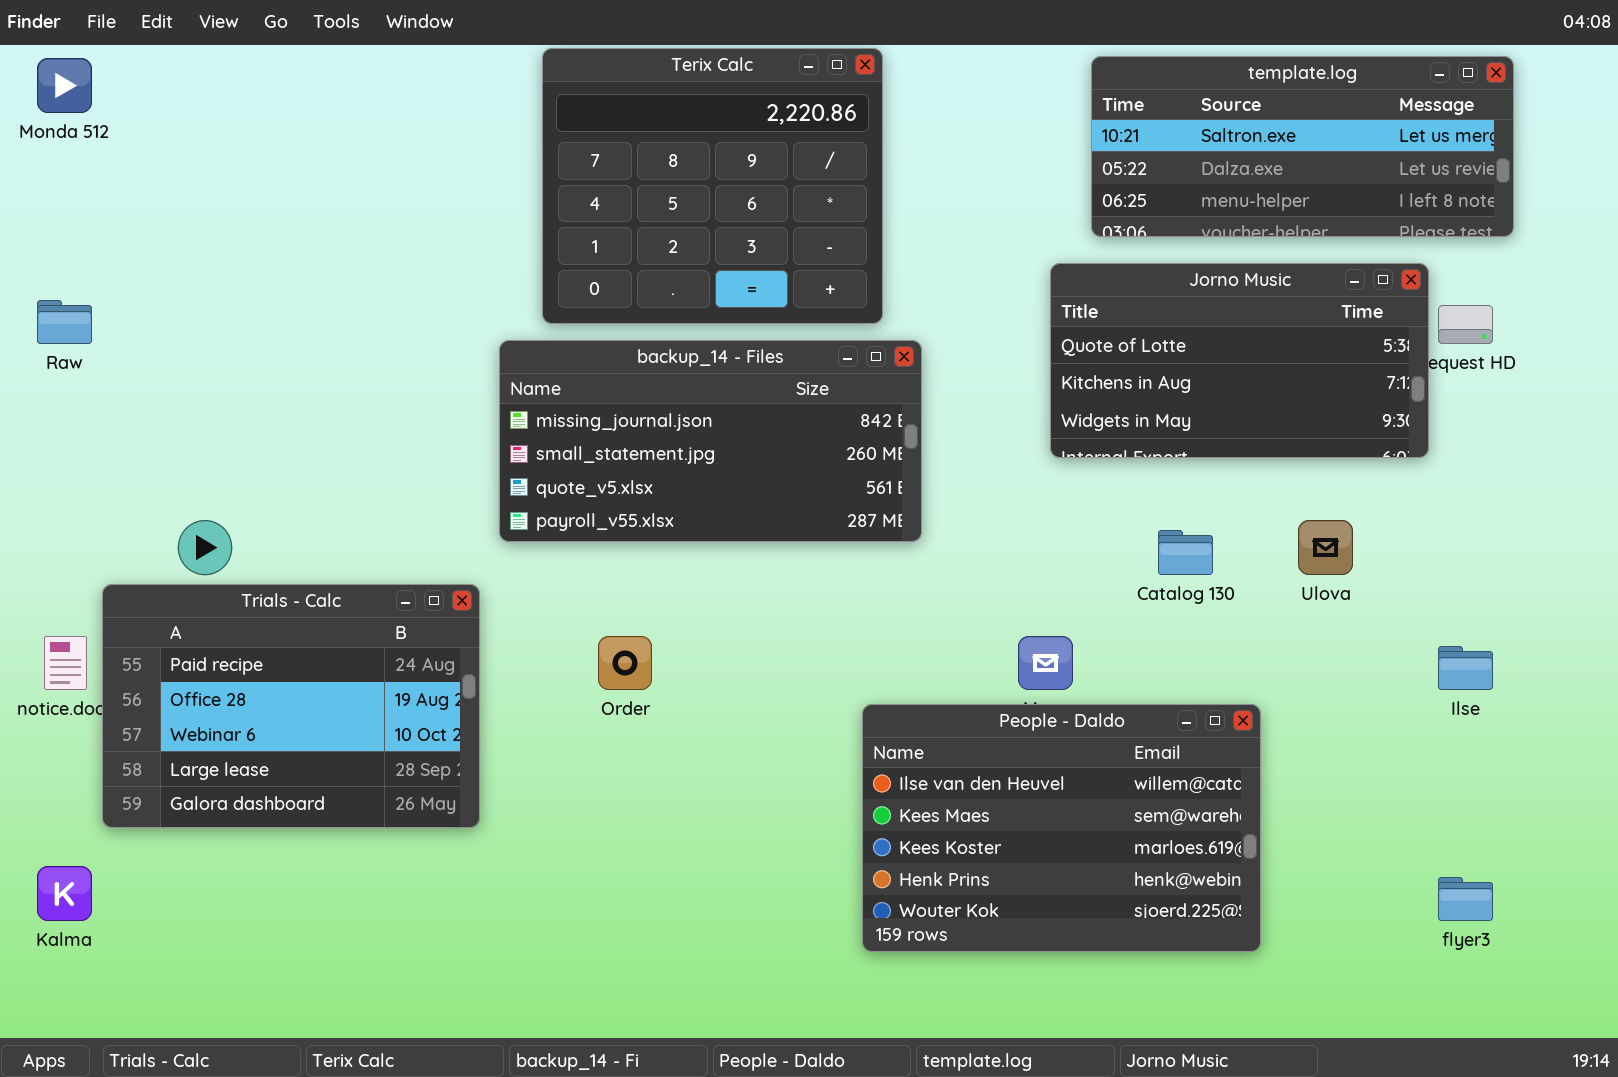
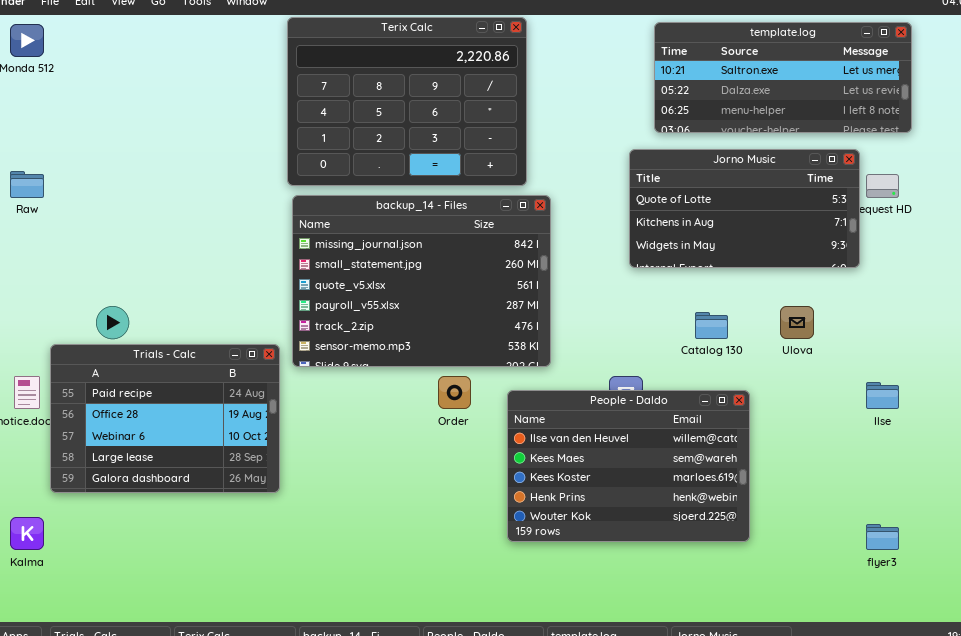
Terix Calc: [542,48,883,324] -> [287,17,527,186], resized
backup_14 - Files: [499,340,922,542] -> [292,195,551,367], resized
Order: [598,636,652,690] -> [438,376,471,409], moved
People - Daldo: [862,704,1261,952] -> [507,390,750,542], moved

